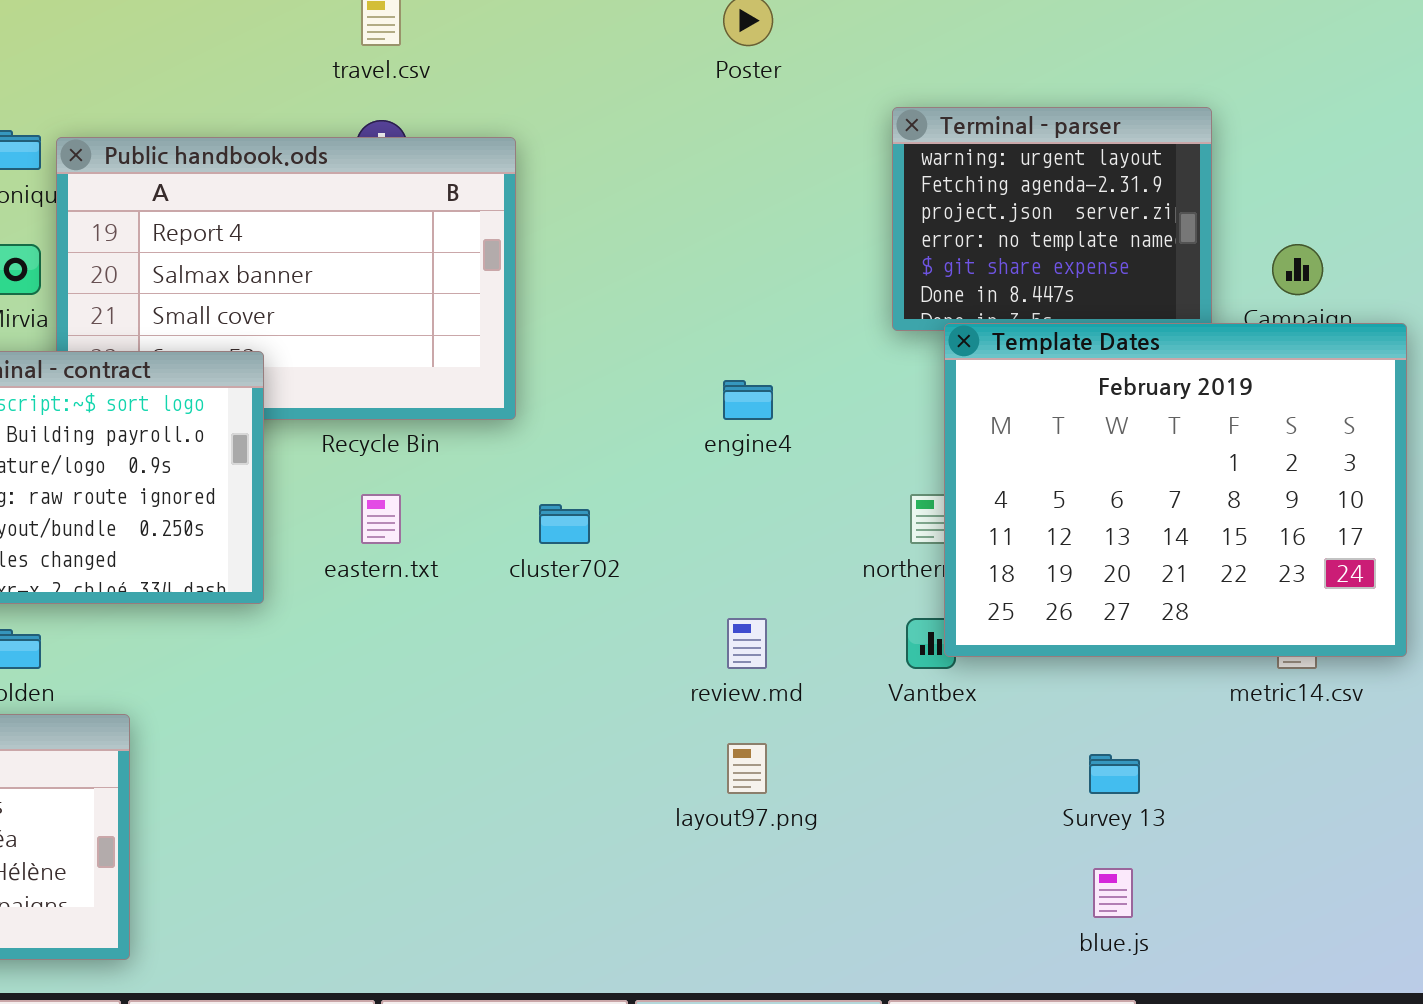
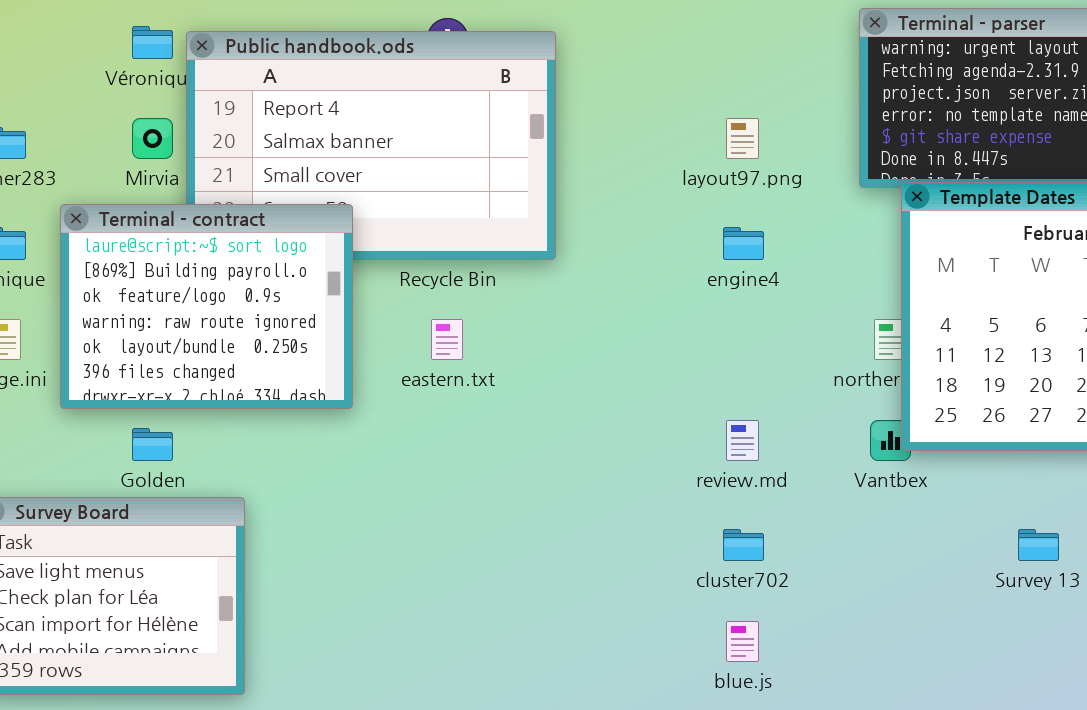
cluster702: [539,504,590,544] -> [723,529,764,561], moved
layout97.png: [727,743,767,794] -> [726,118,759,159], moved
blue.js: [1093,868,1133,918] -> [726,621,759,662], moved

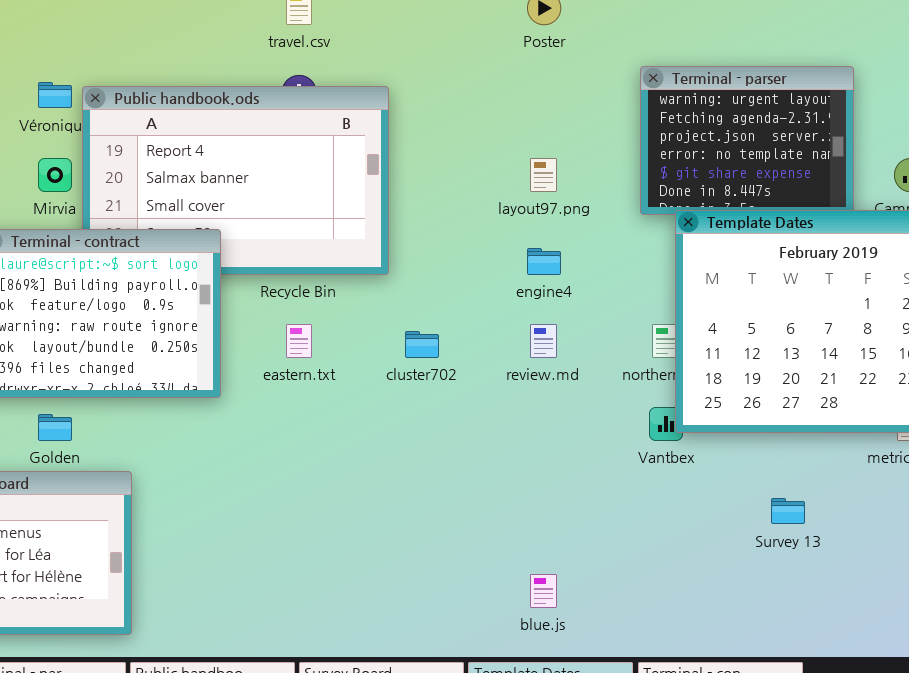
review.md: [726,420,759,461] -> [530,324,557,358], moved
cluster702: [723,529,764,561] -> [405,331,439,358], moved

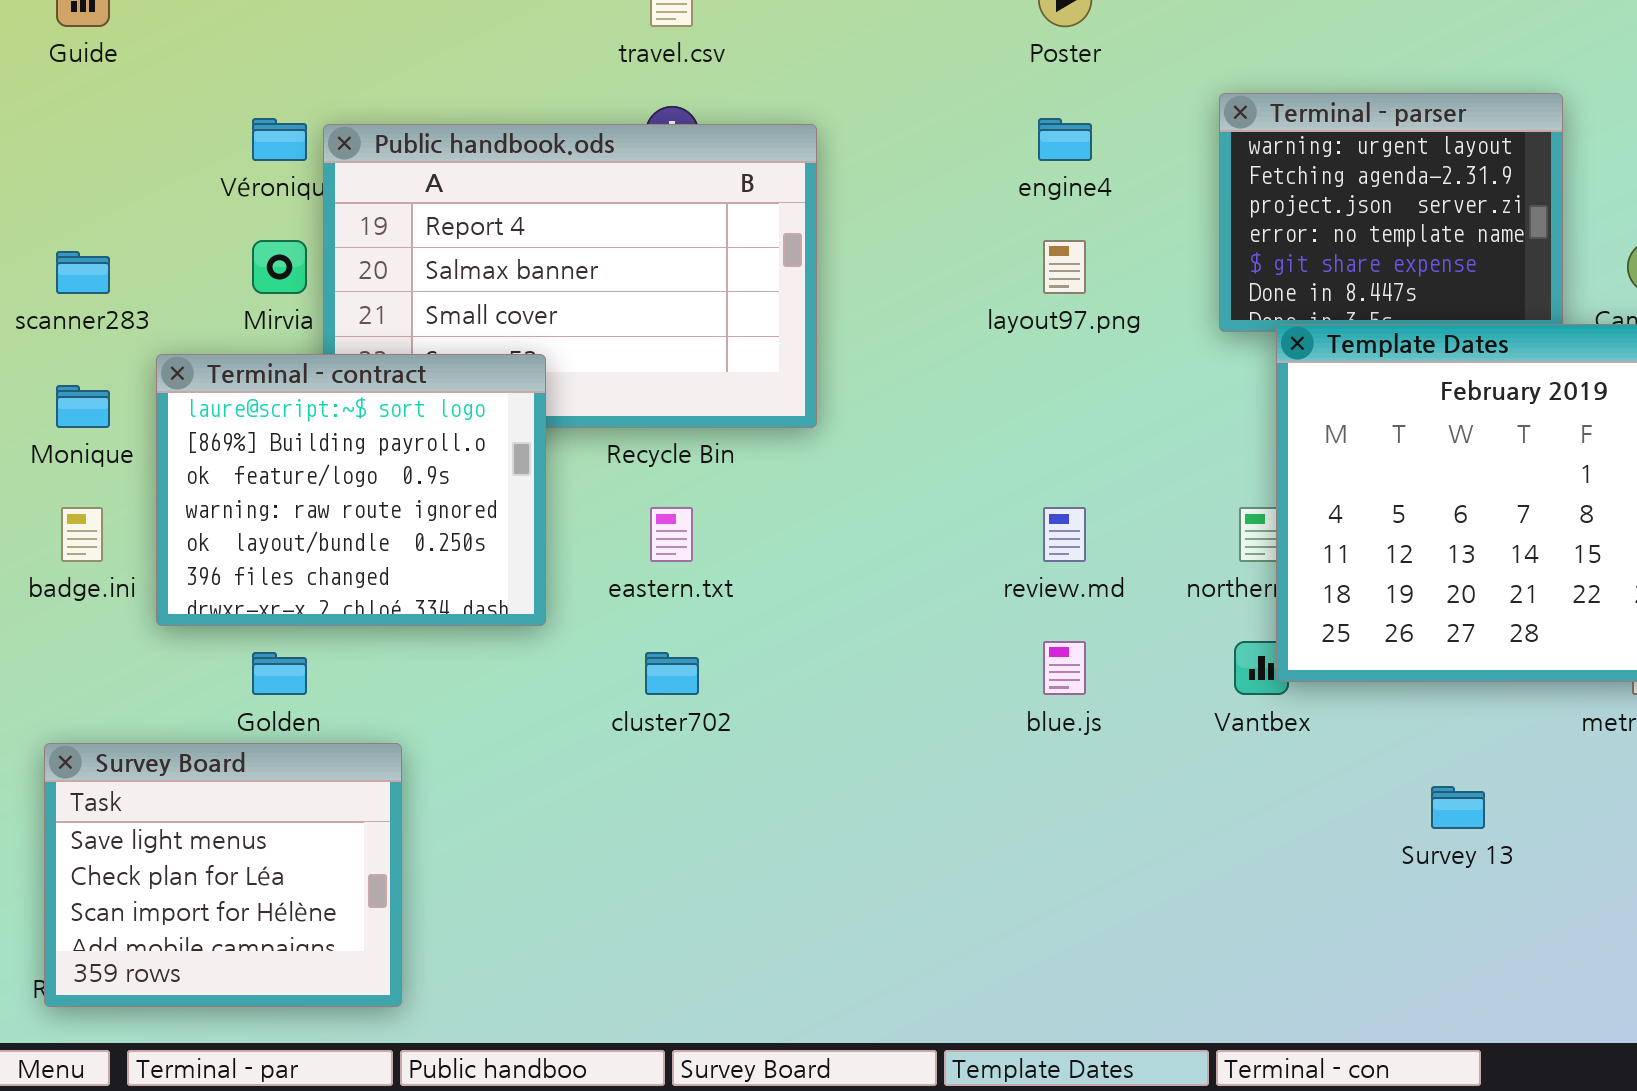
engine4: [527,248,561,275] -> [1038,118,1092,161], moved
cluster702: [405,331,439,358] -> [645,652,699,695], moved
blue.js: [530,574,557,608] -> [1043,641,1086,695], moved

